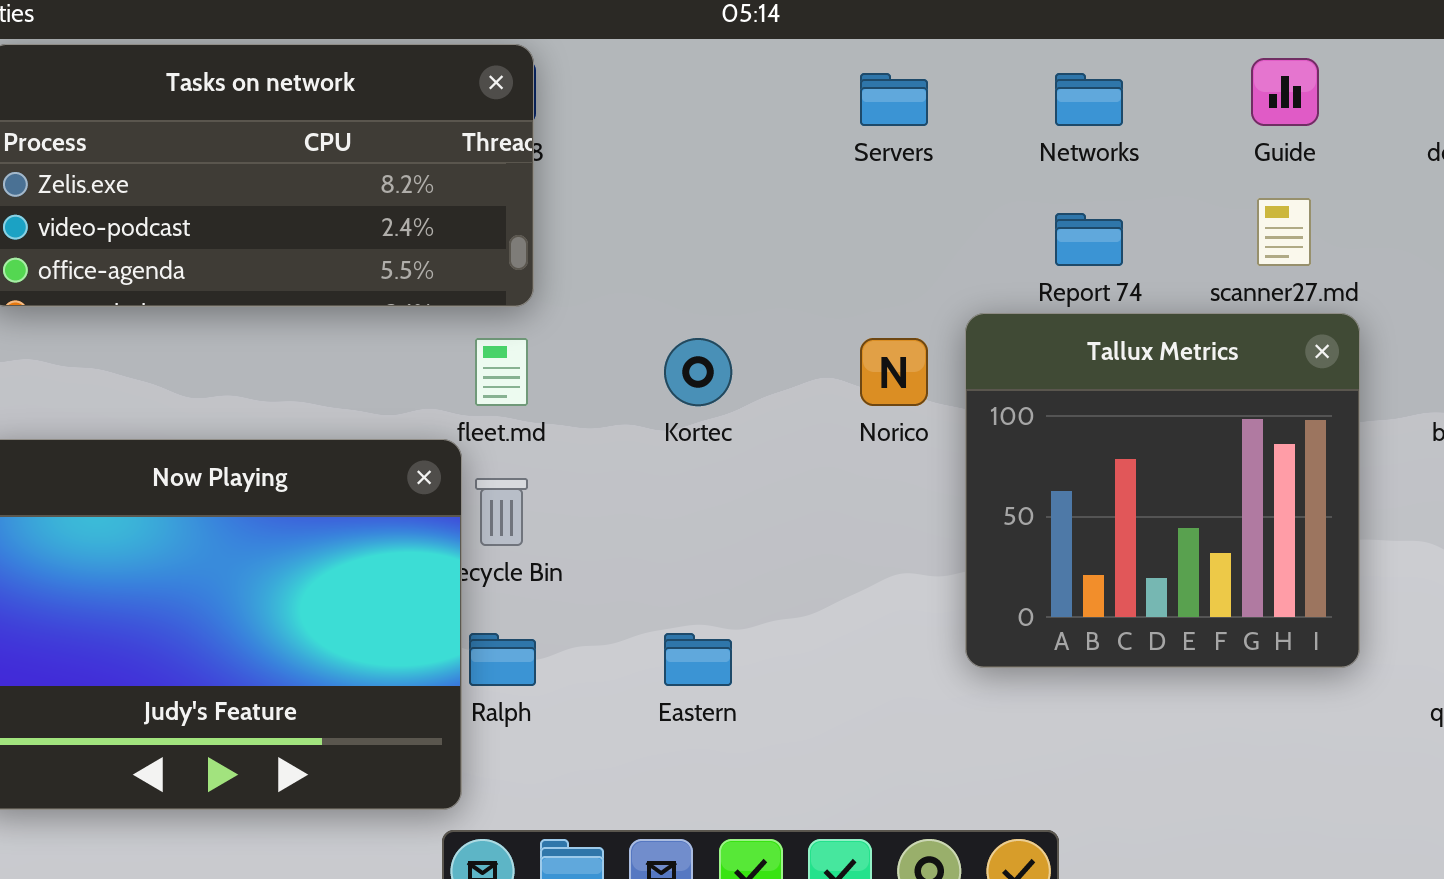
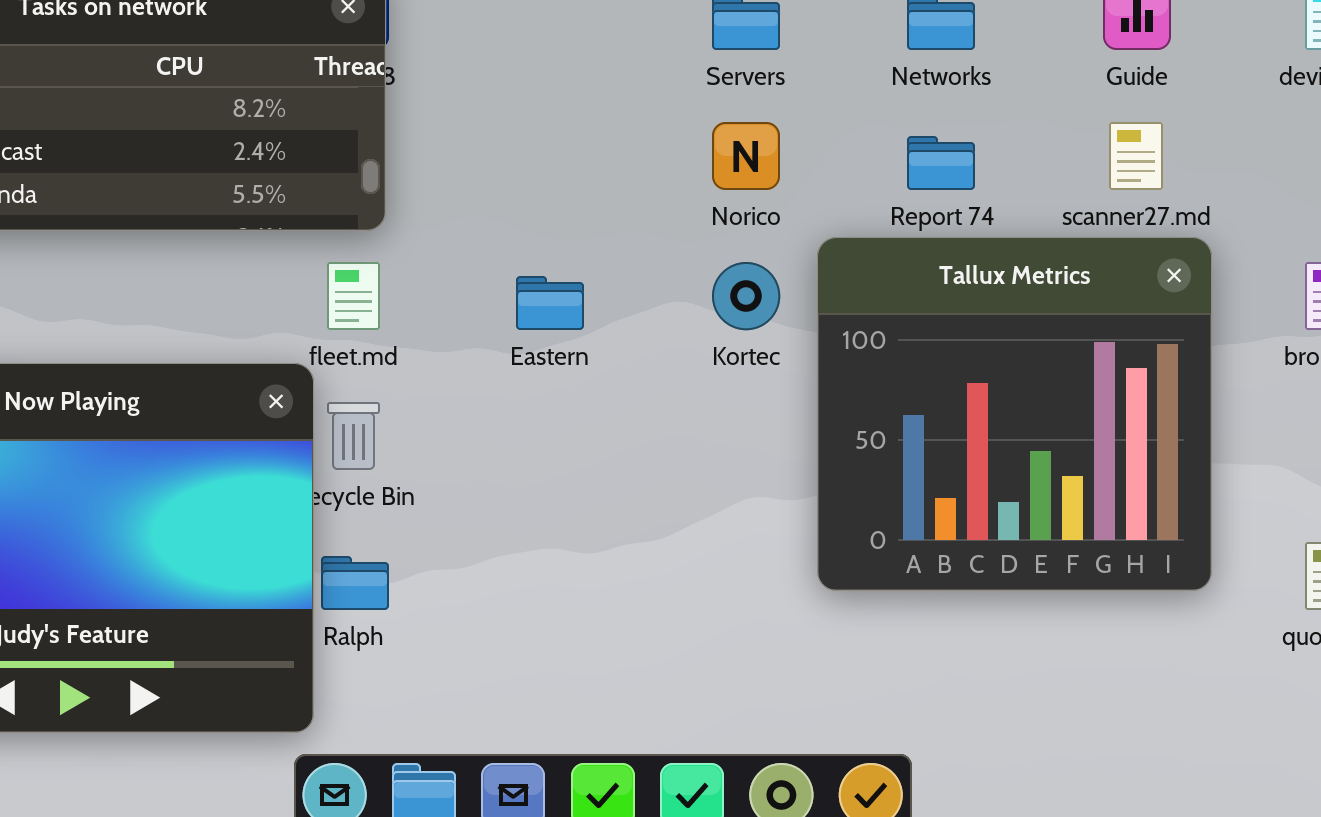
Kortec: [664,338,732,406] -> [712,262,780,330], moved
Norico: [860,338,928,406] -> [712,122,780,190], moved
Eastern: [664,633,732,686] -> [516,276,584,330], moved

